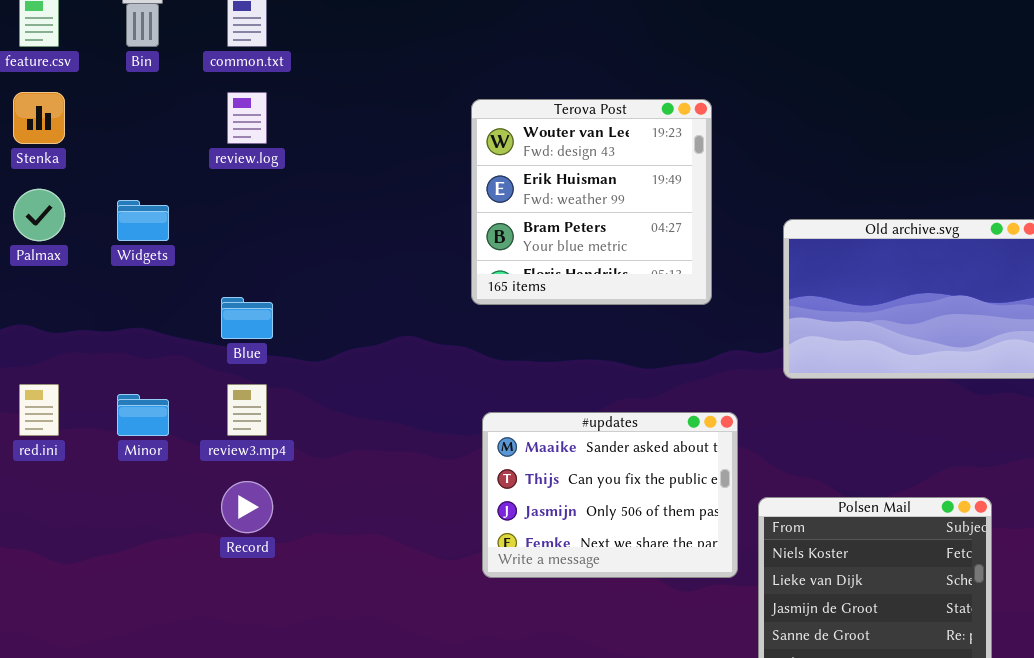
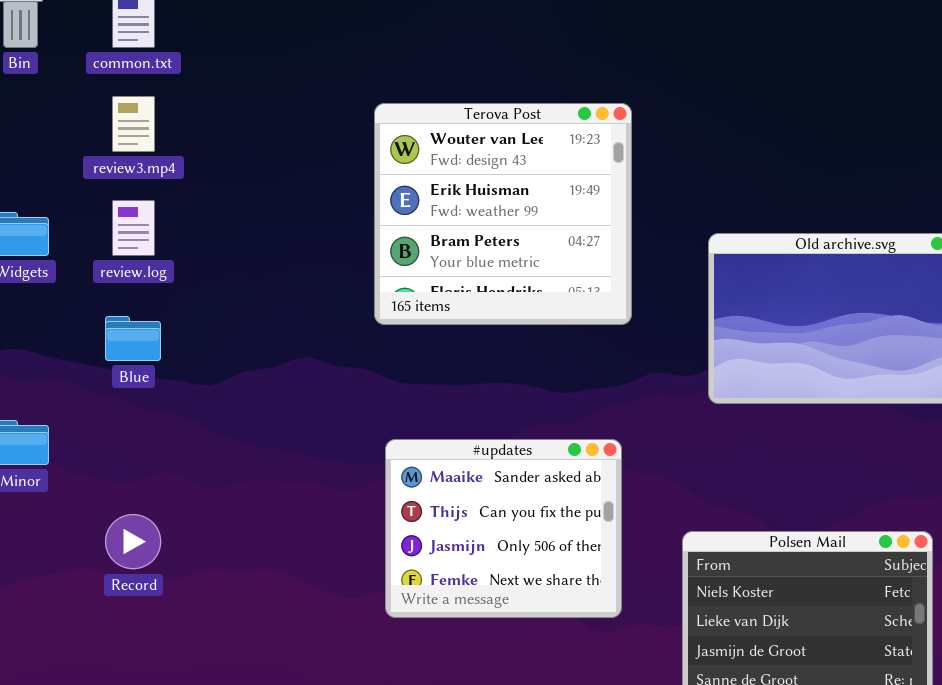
review.log: [227,92,267,144] -> [112,200,155,256], moved
review3.mp4: [227,384,267,436] -> [112,96,155,152], moved
#updates: [482,412,738,578] -> [385,439,622,618], resized

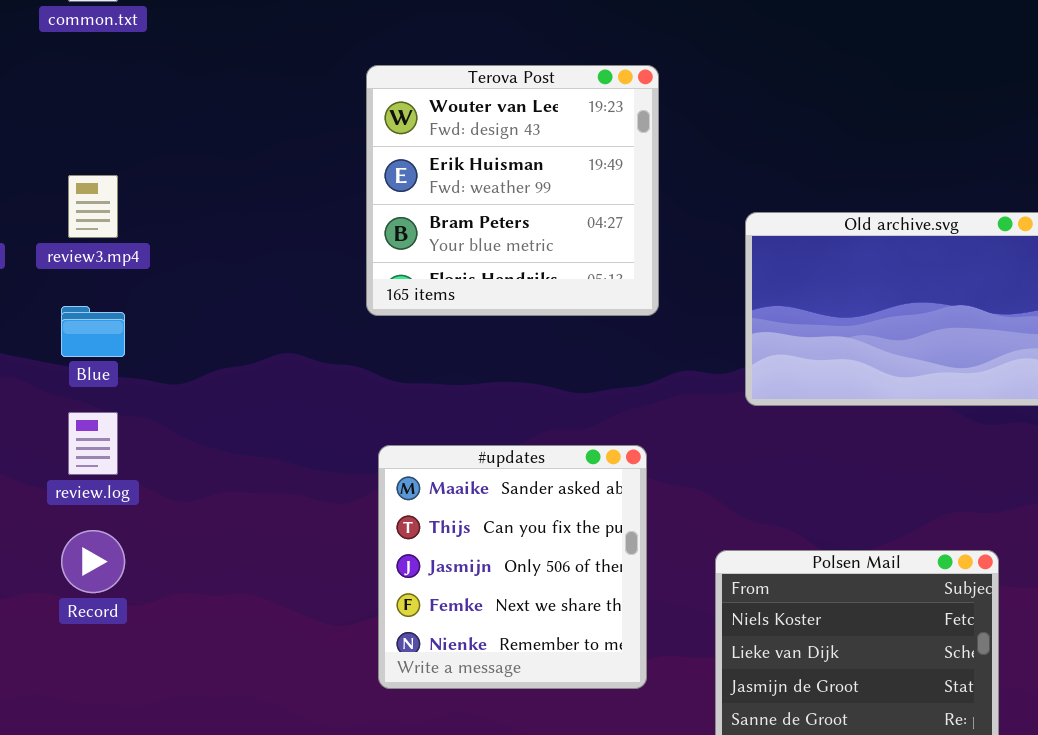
review3.mp4: [112,96,155,152] -> [68,175,118,238], moved
review.log: [112,200,155,256] -> [68,412,118,475], moved
#updates: [385,439,622,618] -> [378,445,647,689], resized

